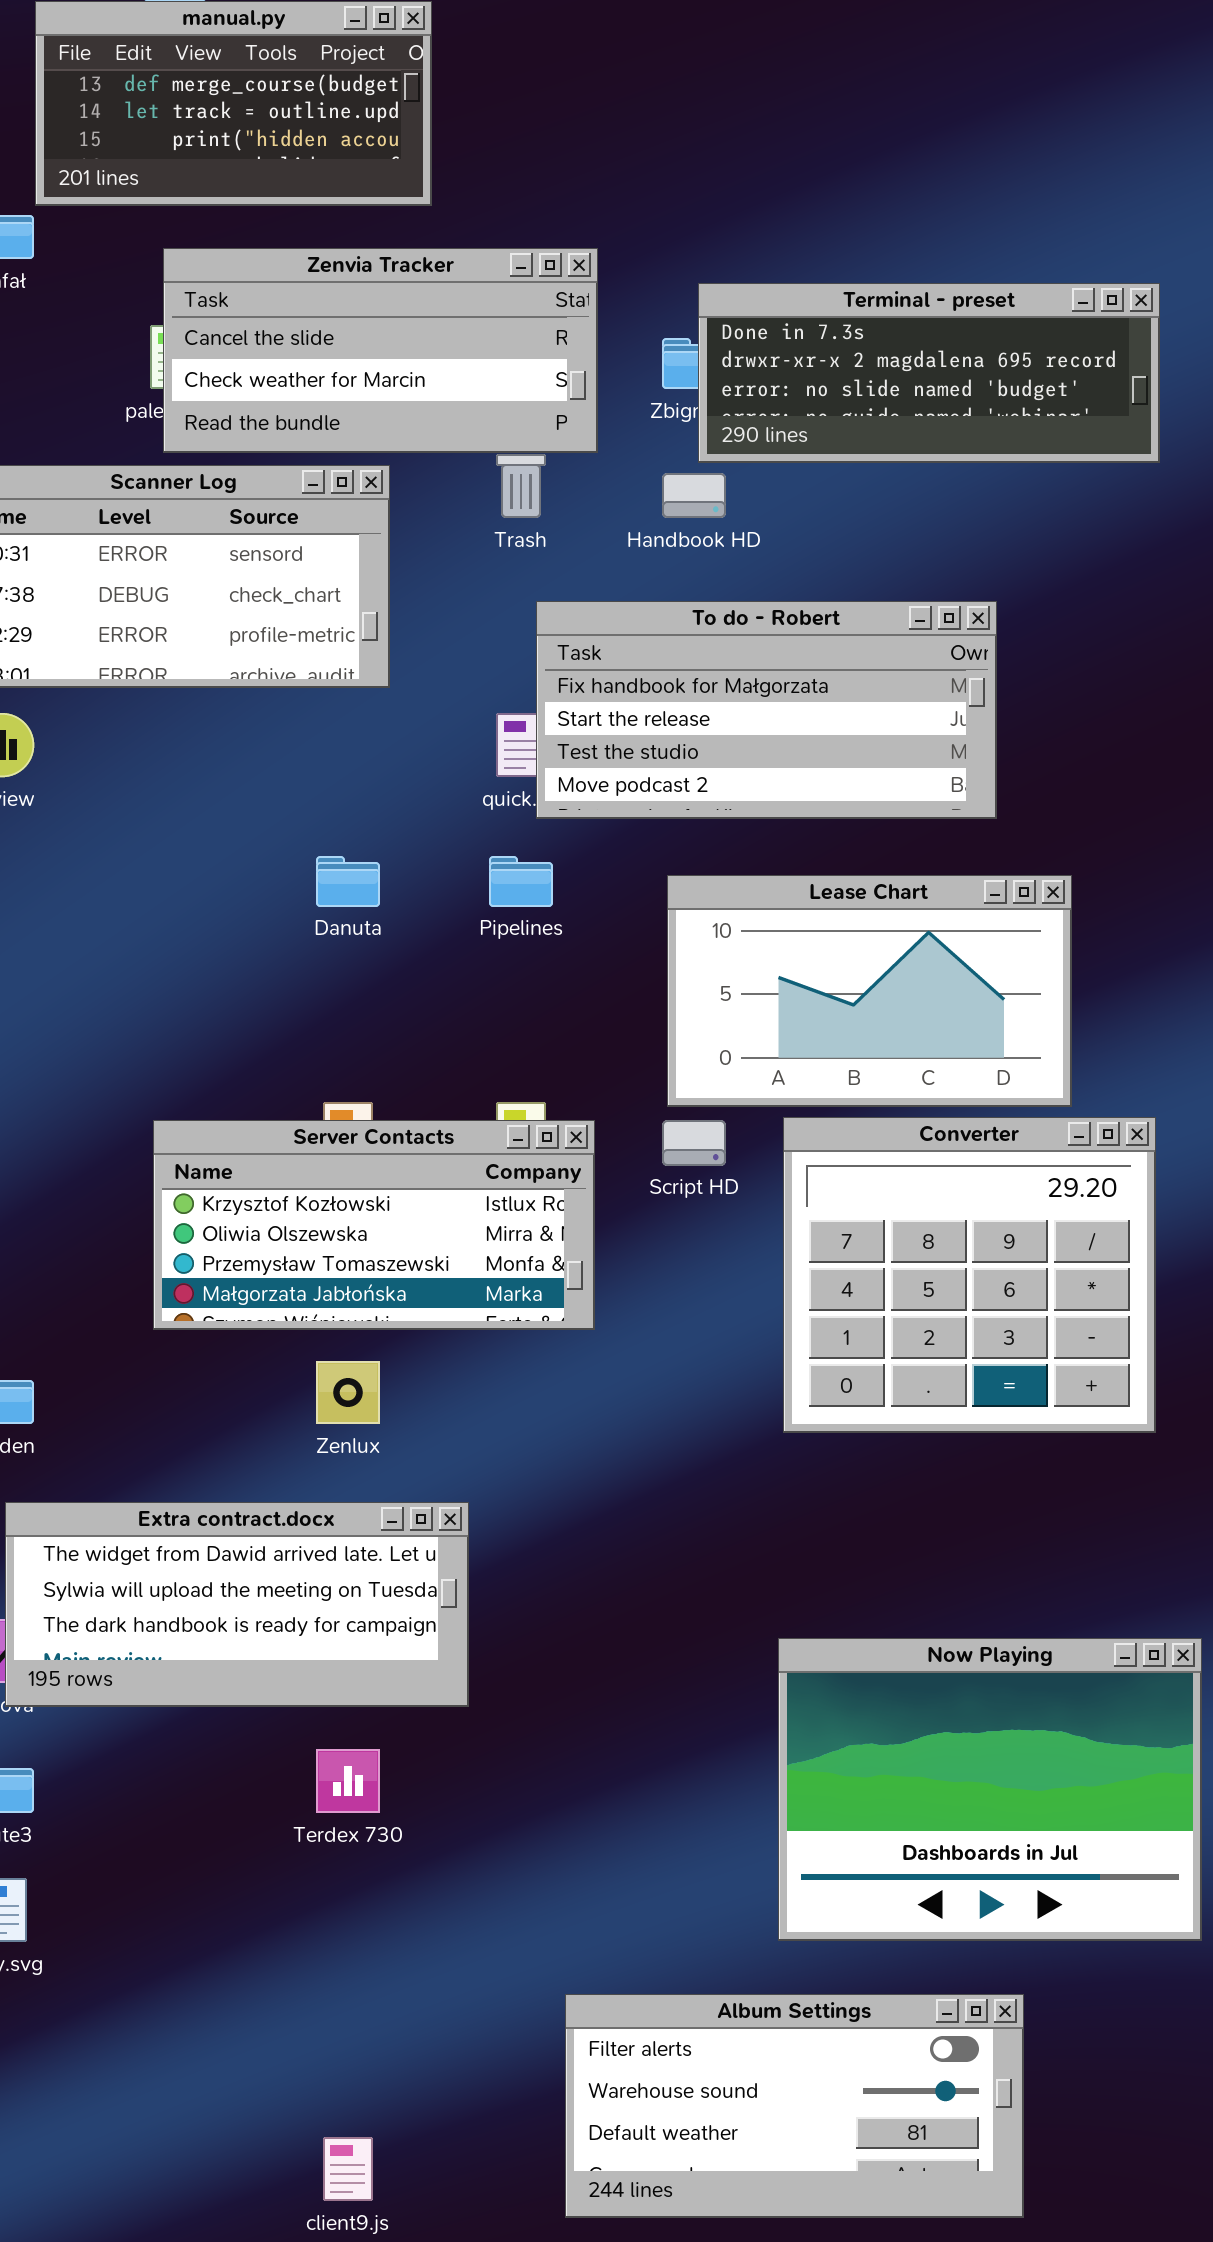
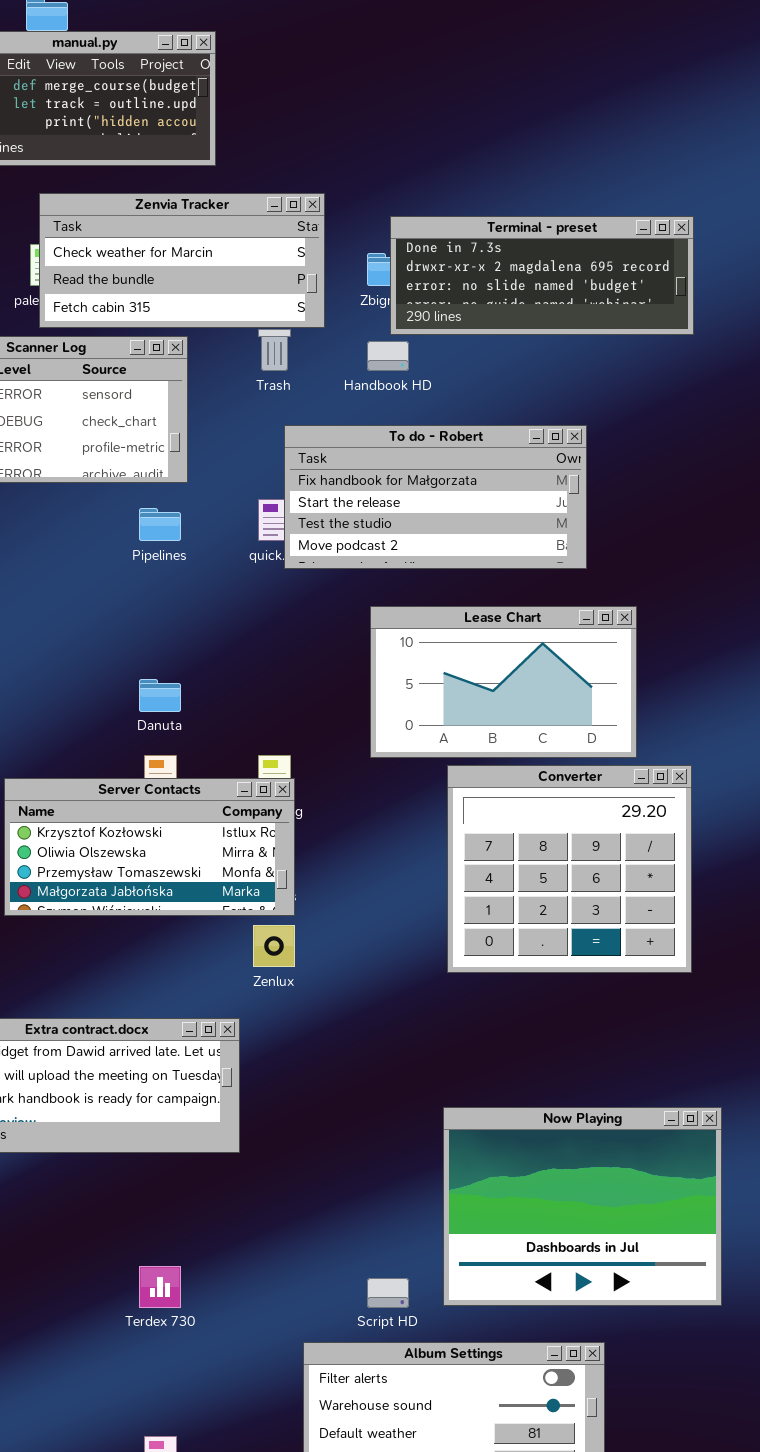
Zenvia Tracker: [163,248,598,453] -> [39,193,325,328], scrolled down 1 row
Danuta: [316,856,380,907] -> [139,679,181,712], moved
Pipelines: [489,856,553,907] -> [139,508,181,541], moved
Server Contacts: [153,1120,595,1330] -> [4,778,295,916], moved
Script HD: [662,1120,726,1166] -> [367,1278,409,1308], moved
Zenlux: [316,1361,380,1424] -> [253,925,295,967], moved
Terdex 730: [316,1749,380,1813] -> [139,1266,181,1308], moved

